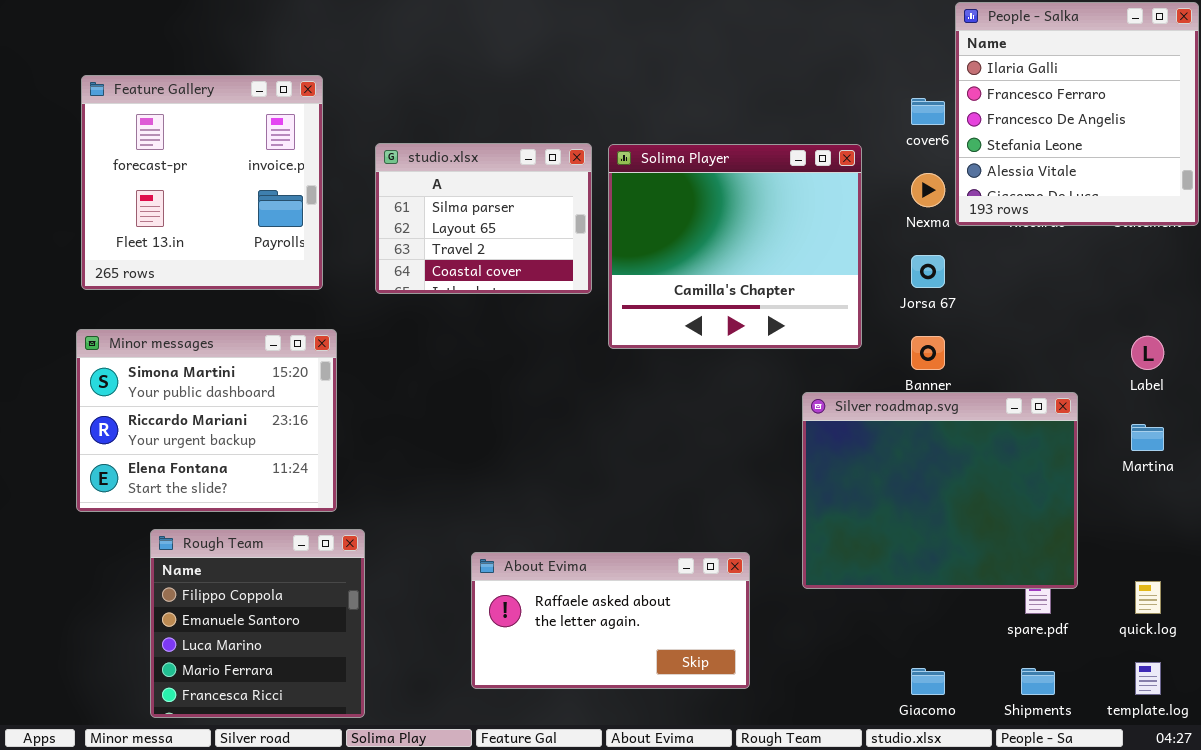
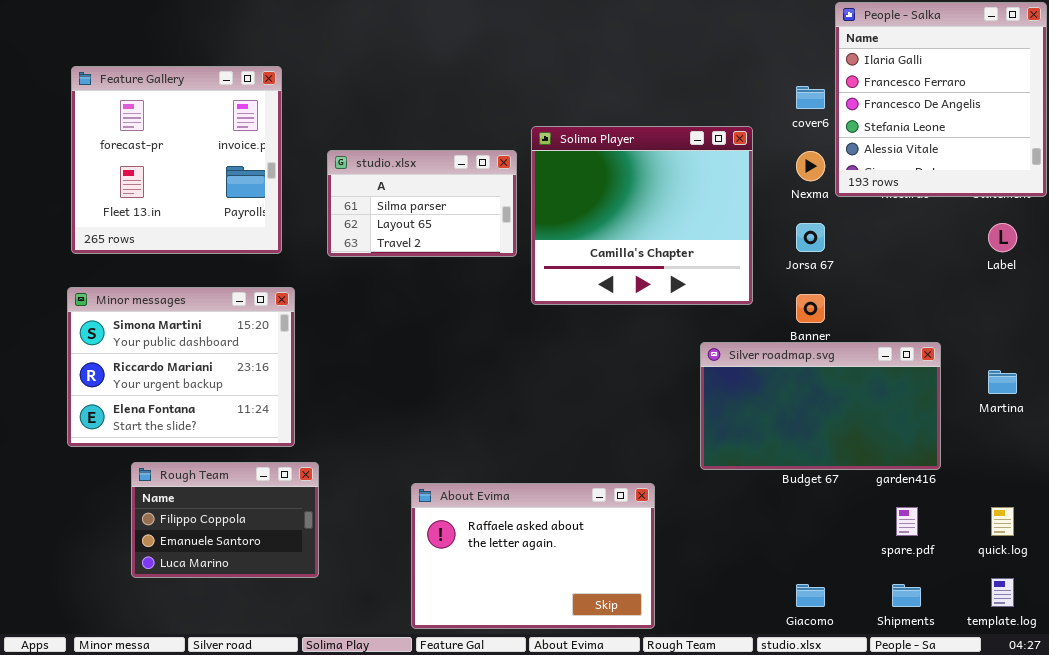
studio.xlsx: [375,143,592,294] -> [327,150,517,257], resized
Label: [1131,336,1164,370] -> [988,223,1017,252], moved
Silver roadmap.svg: [802,392,1078,589] -> [700,342,941,470], resized
Rough Team: [150,529,365,718] -> [131,462,319,578], resized
About Evima: [471,552,750,689] -> [411,483,655,629], resized

